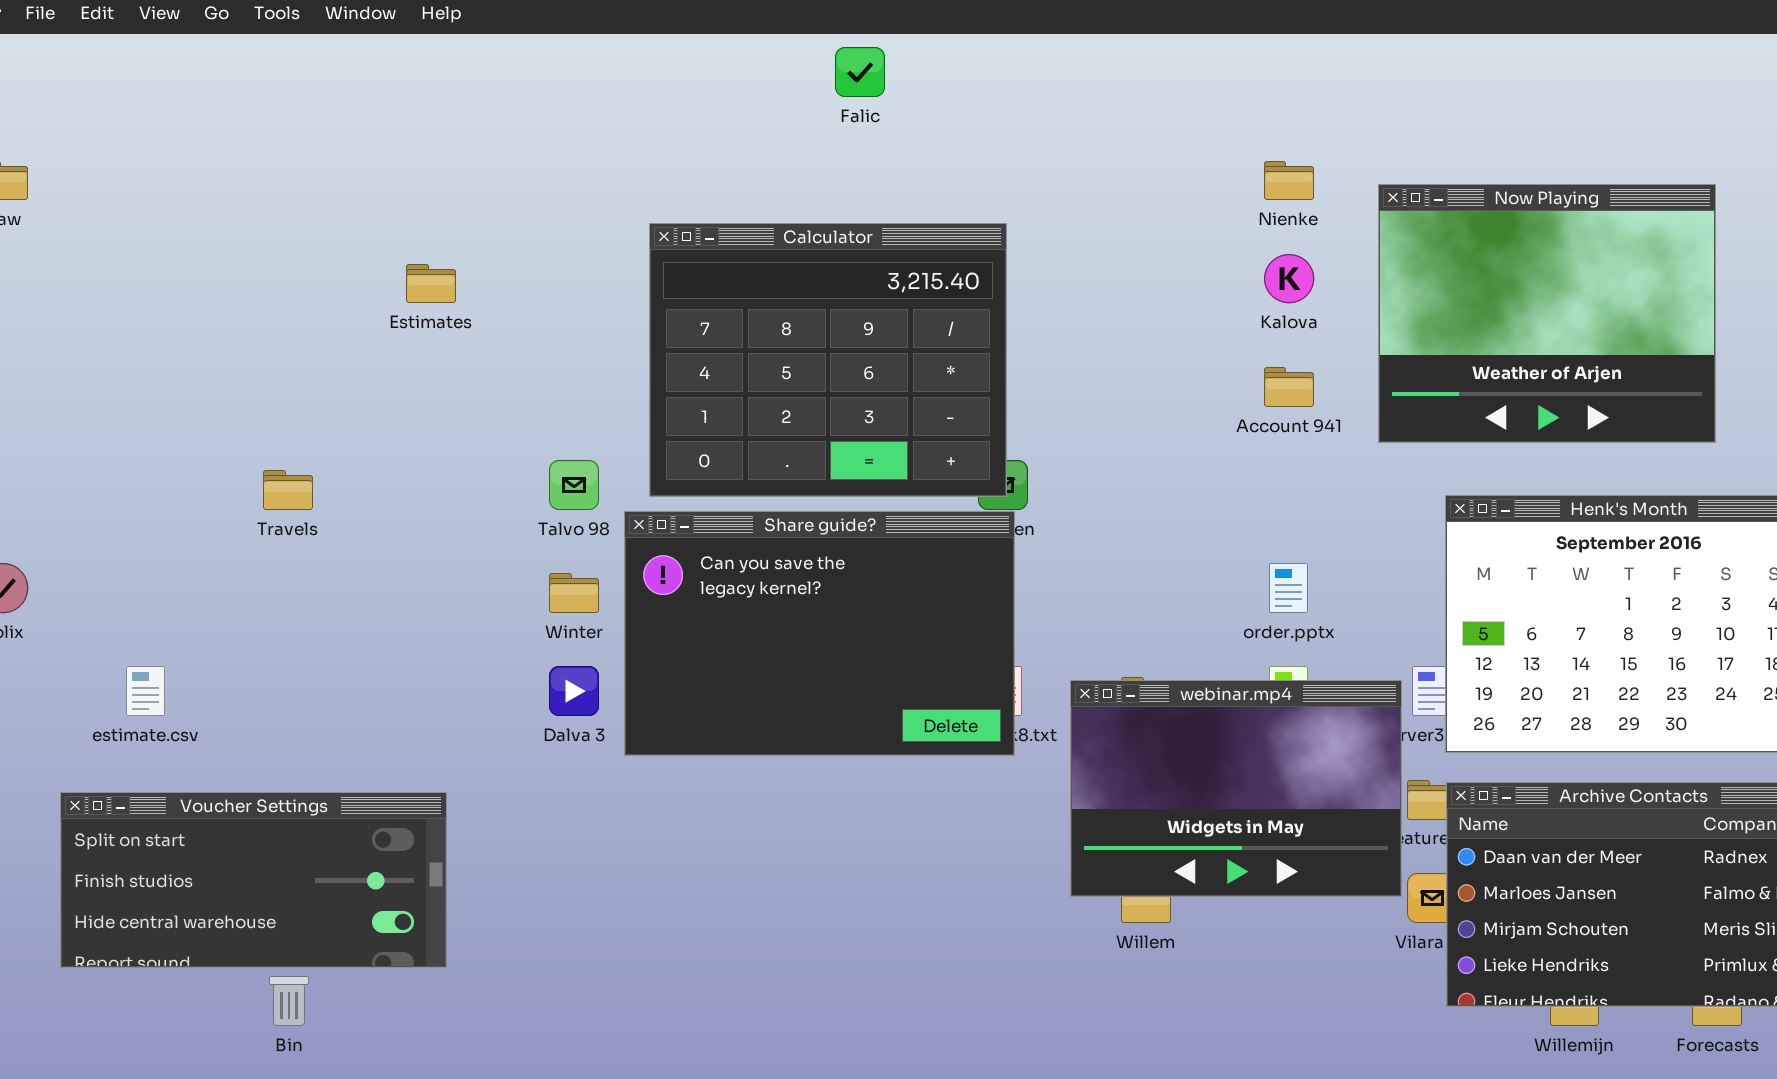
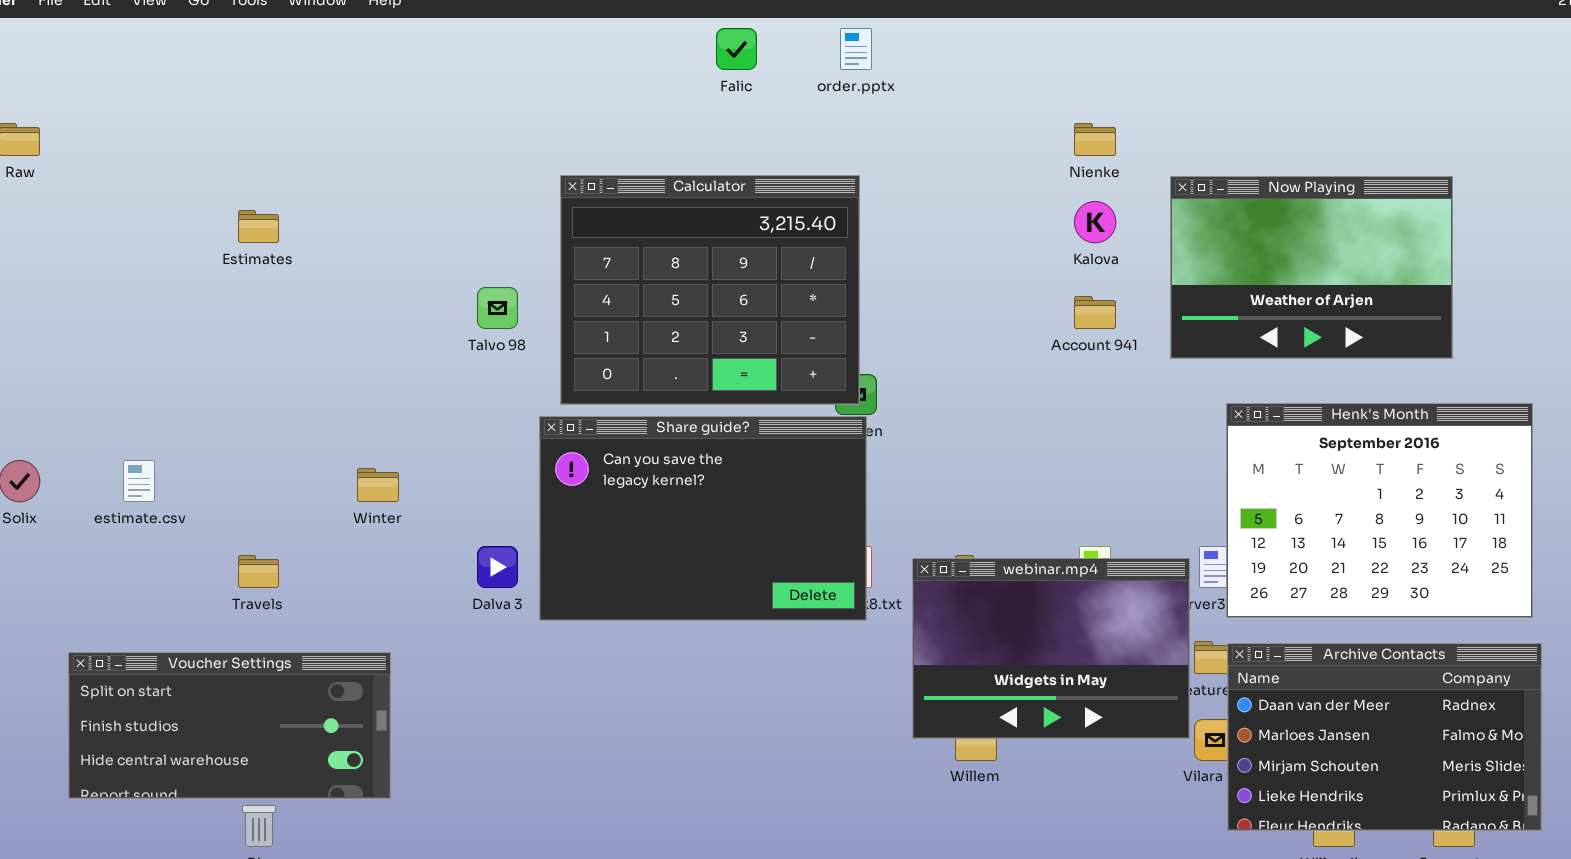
Now Playing: [1378,184,1716,443] -> [1170,176,1453,359], resized
Estimates: [406,264,456,303] -> [238,210,279,243], moved
Talvo 98: [549,460,599,510] -> [477,287,518,329], moved
Travels: [263,470,313,510] -> [238,555,279,588], moved
order.pptx: [1269,563,1308,613] -> [840,28,872,70], moved
Winter: [549,573,599,613] -> [357,468,399,502], moved
estimate.csv: [126,666,165,716] -> [123,460,155,502], moved

